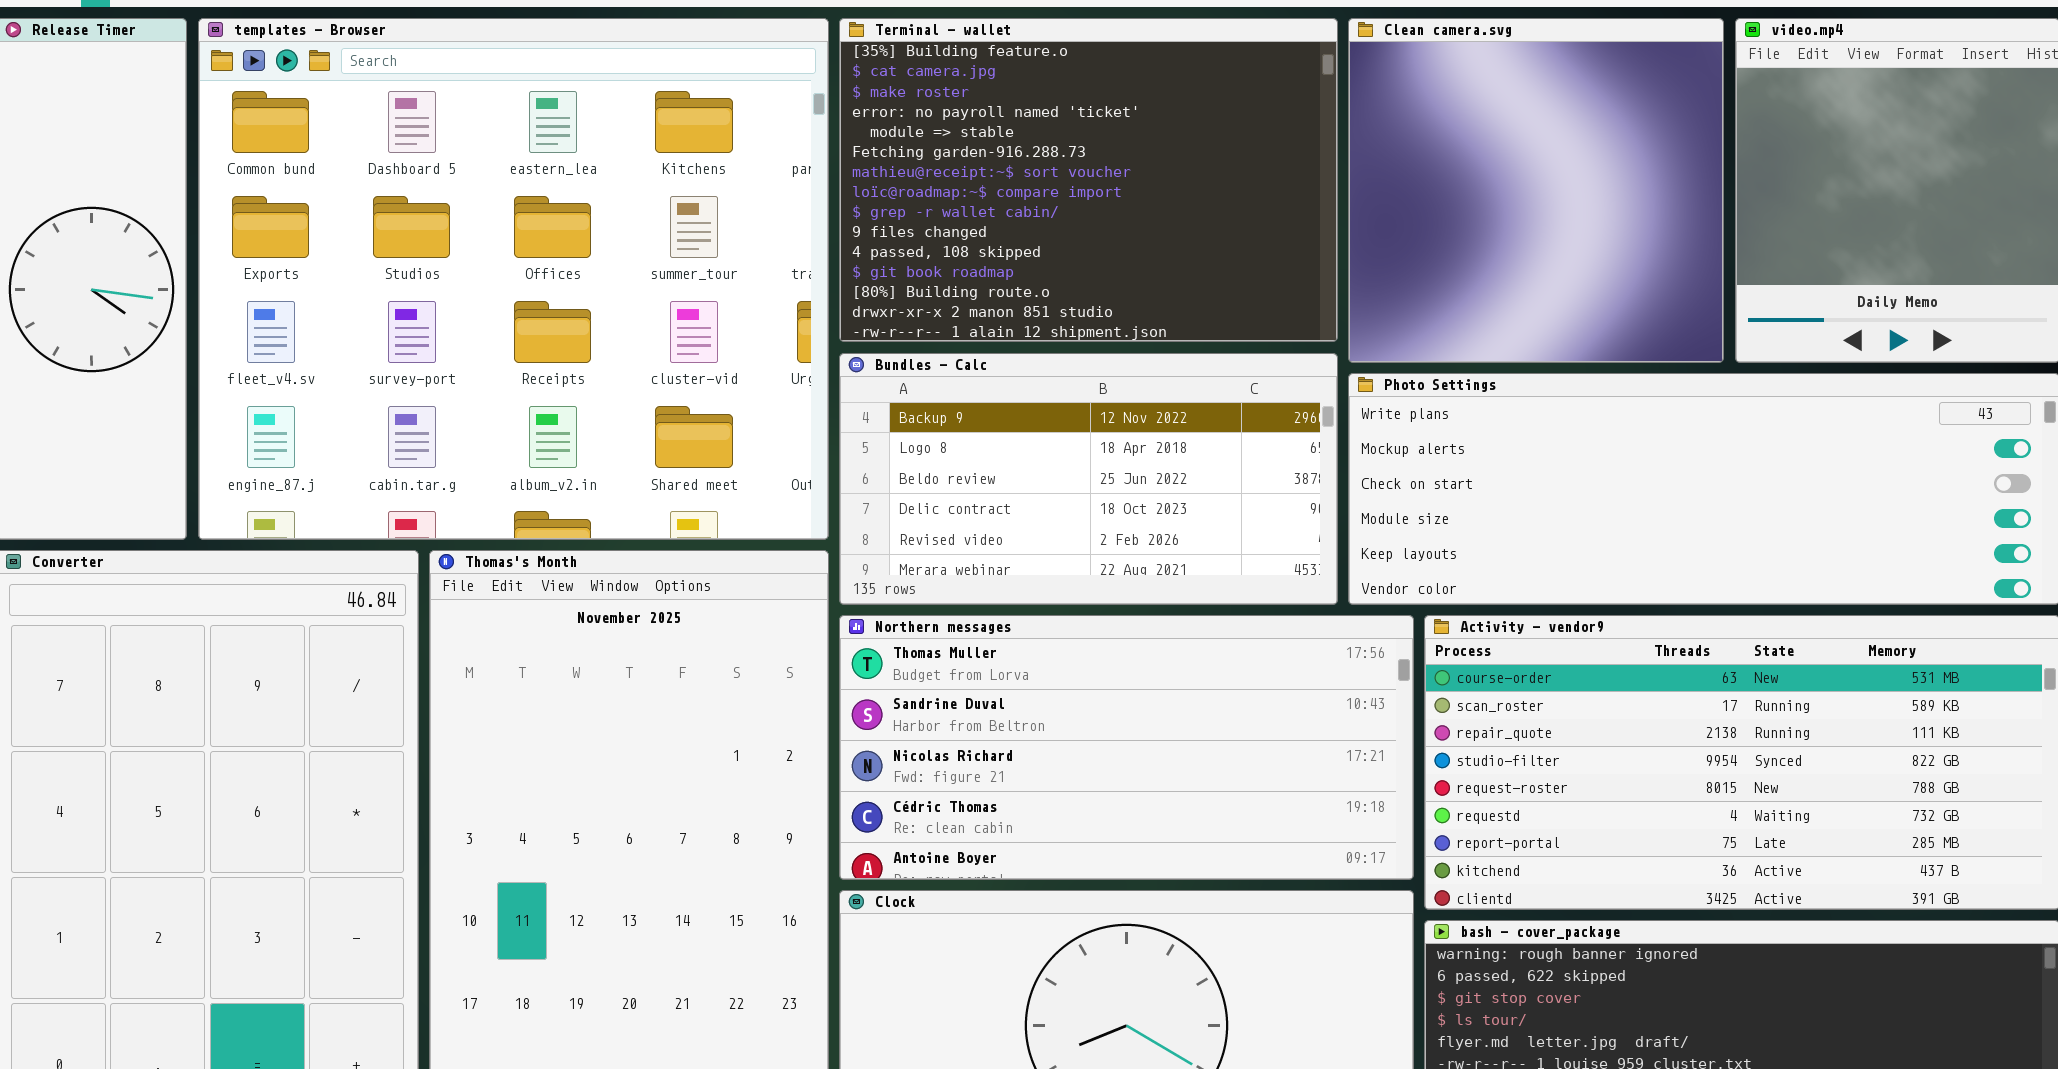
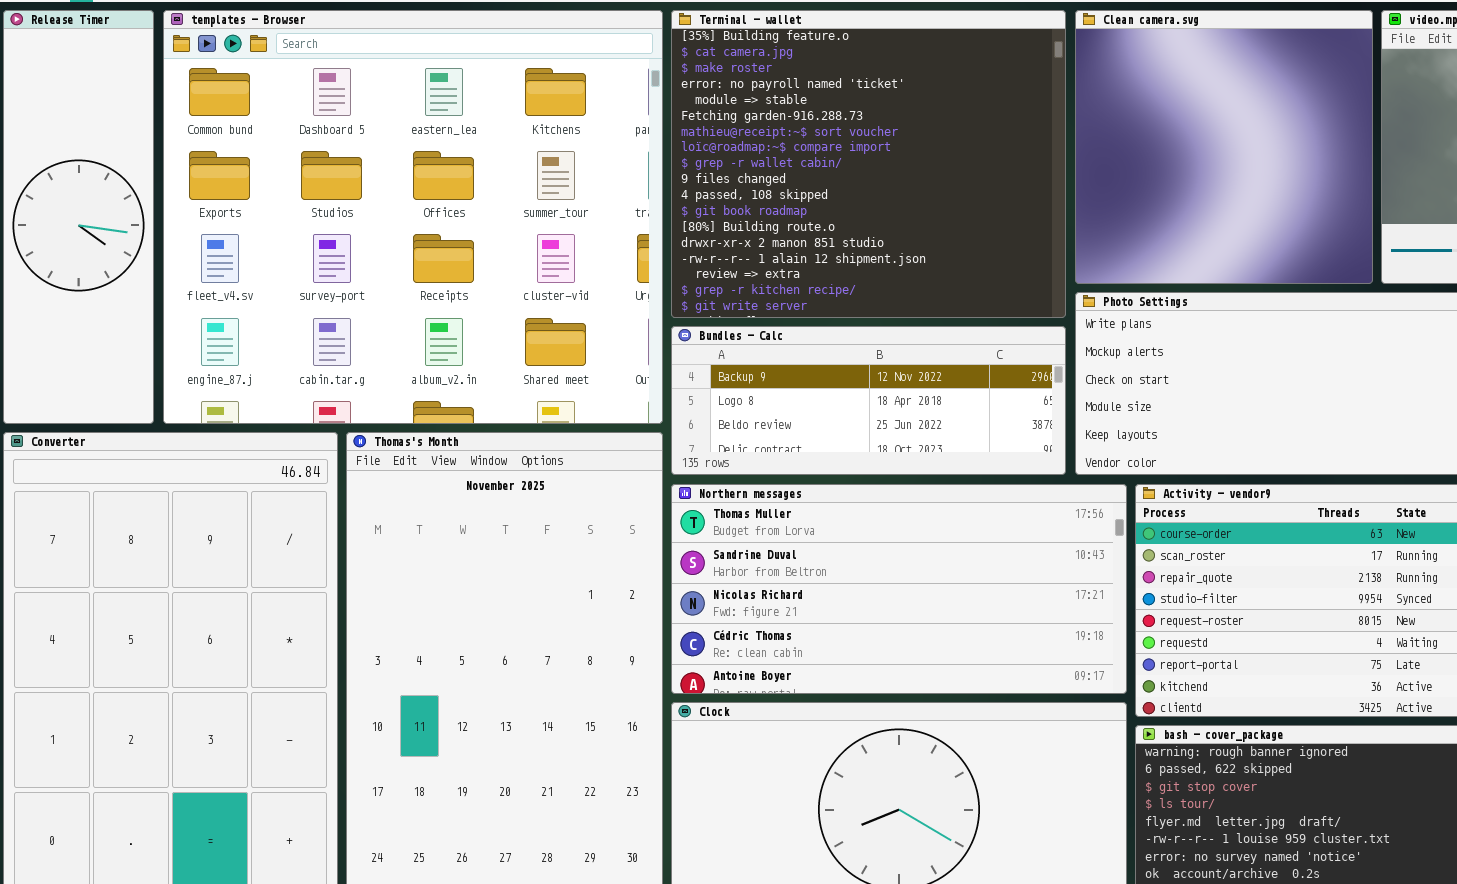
Terminal - wallet: [839,18,1338,342] -> [671,10,1066,318], resized
Bundles - Calc: [839,353,1338,605] -> [671,326,1066,475], resized

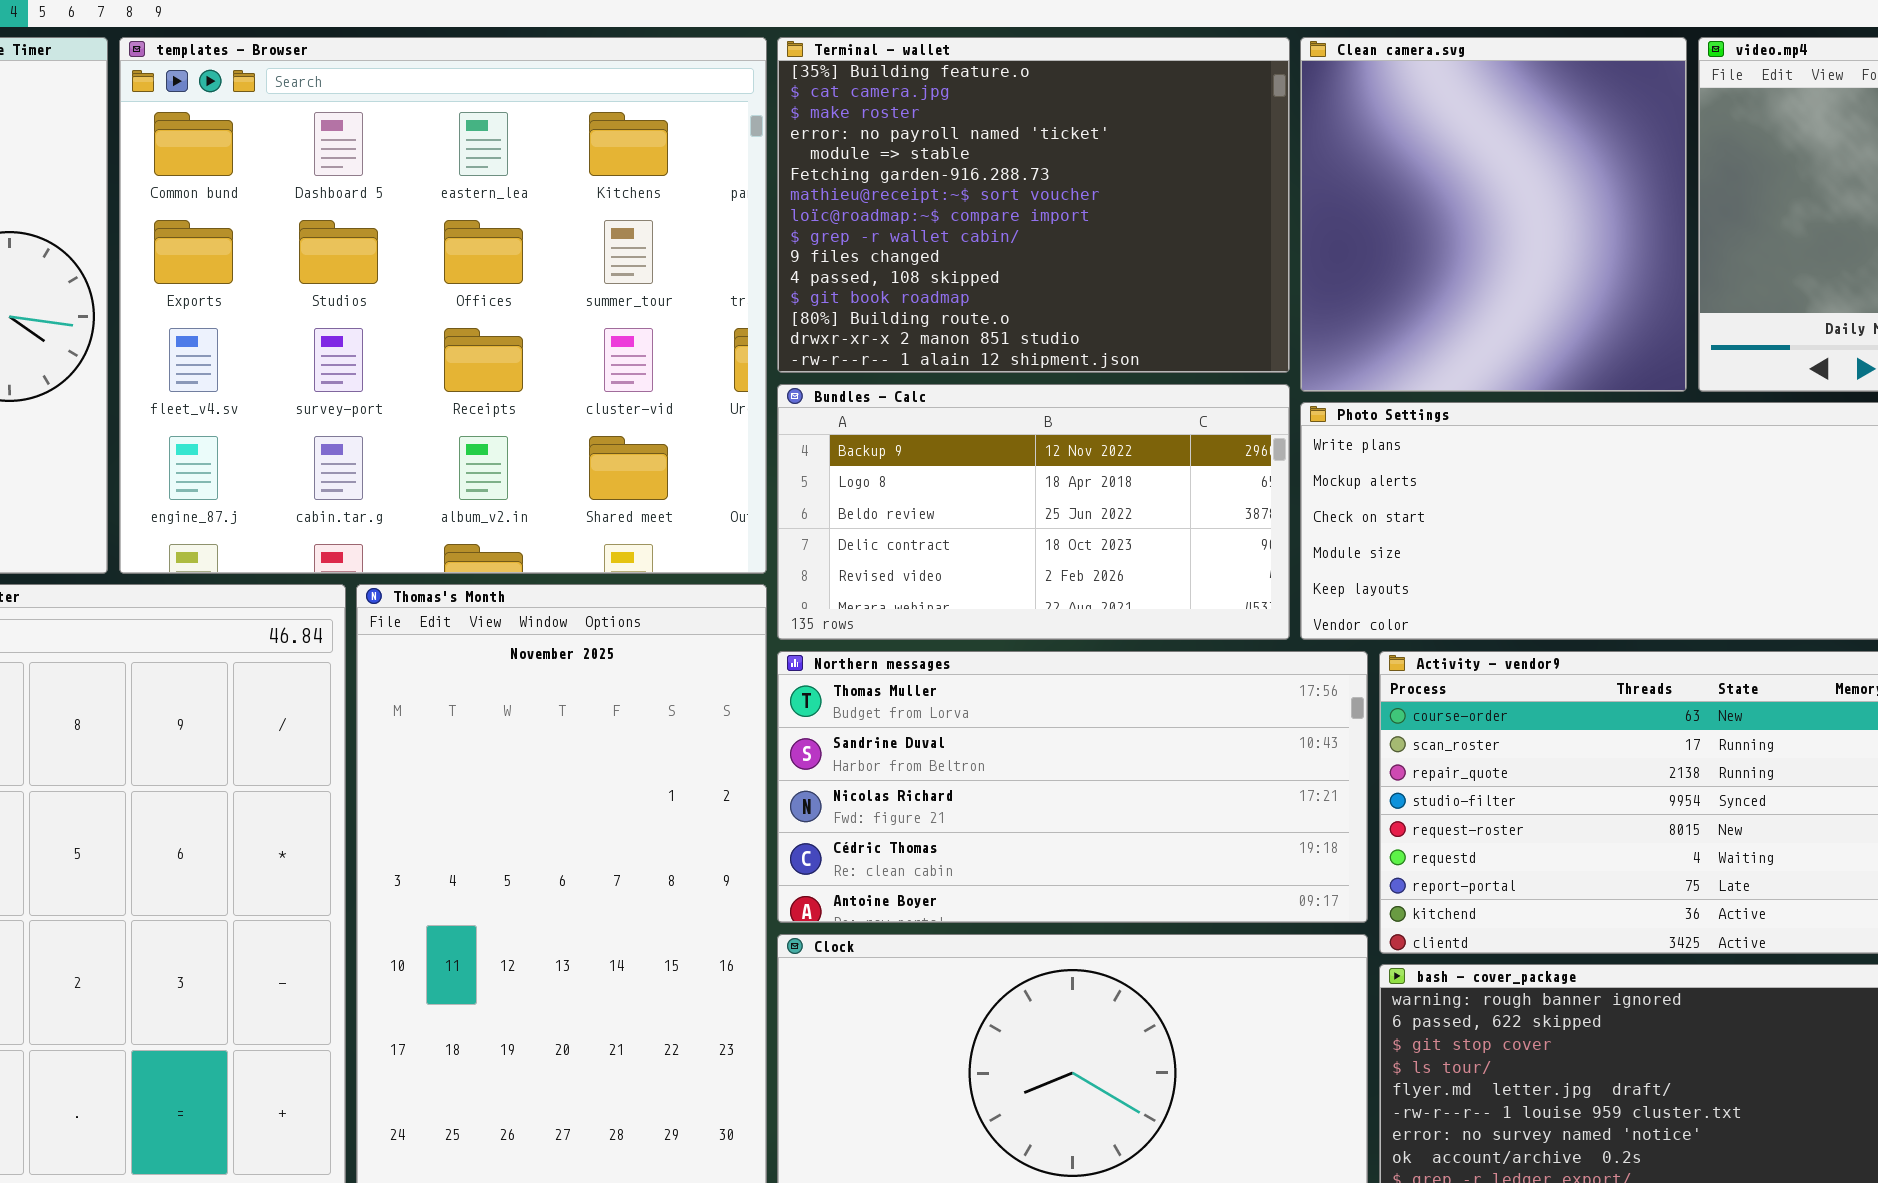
Terminal - wallet: [671,10,1066,318] -> [777,37,1290,373], resized
Bundles - Calc: [671,326,1066,475] -> [777,384,1290,640], resized

